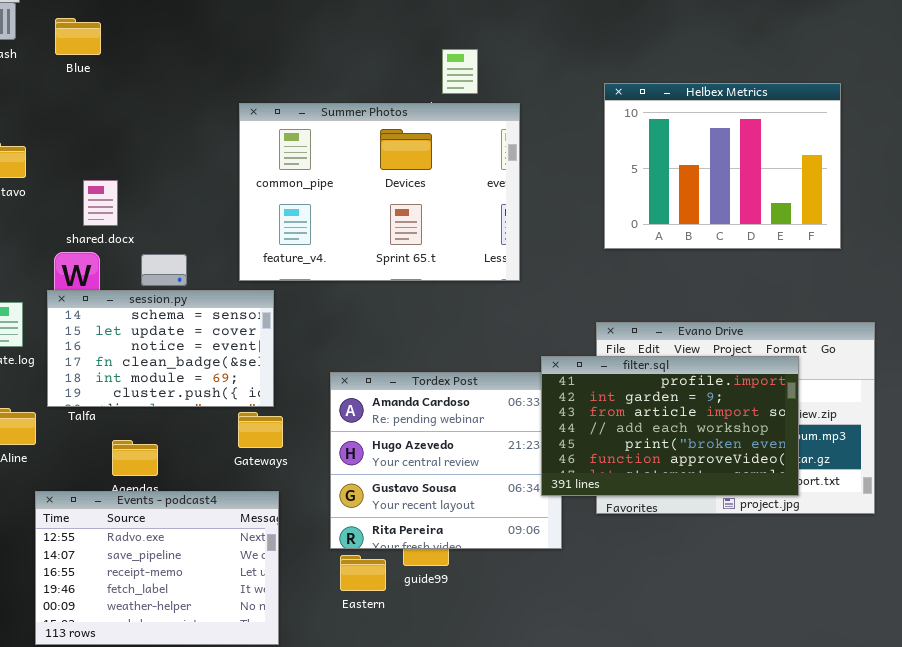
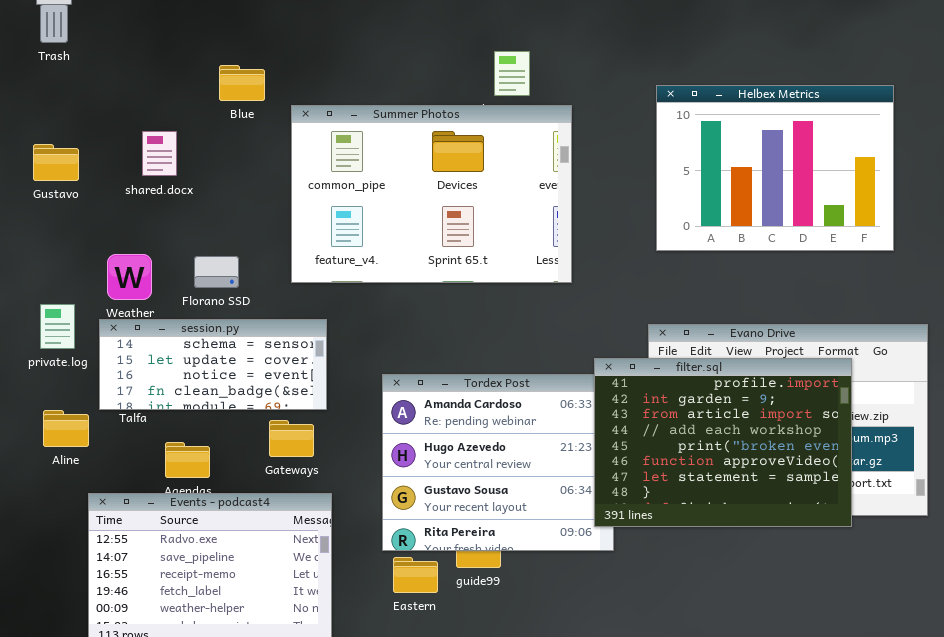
Blue: [55,18,101,55] -> [219,65,265,101], moved
shared.docx: [83,180,118,226] -> [142,131,177,176], moved
session.py: [47,290,274,407] -> [99,319,327,410], resized
filter.sql: [541,356,799,496] -> [594,358,852,527], resized
Gateways: [238,412,283,448] -> [269,420,314,457], moved

